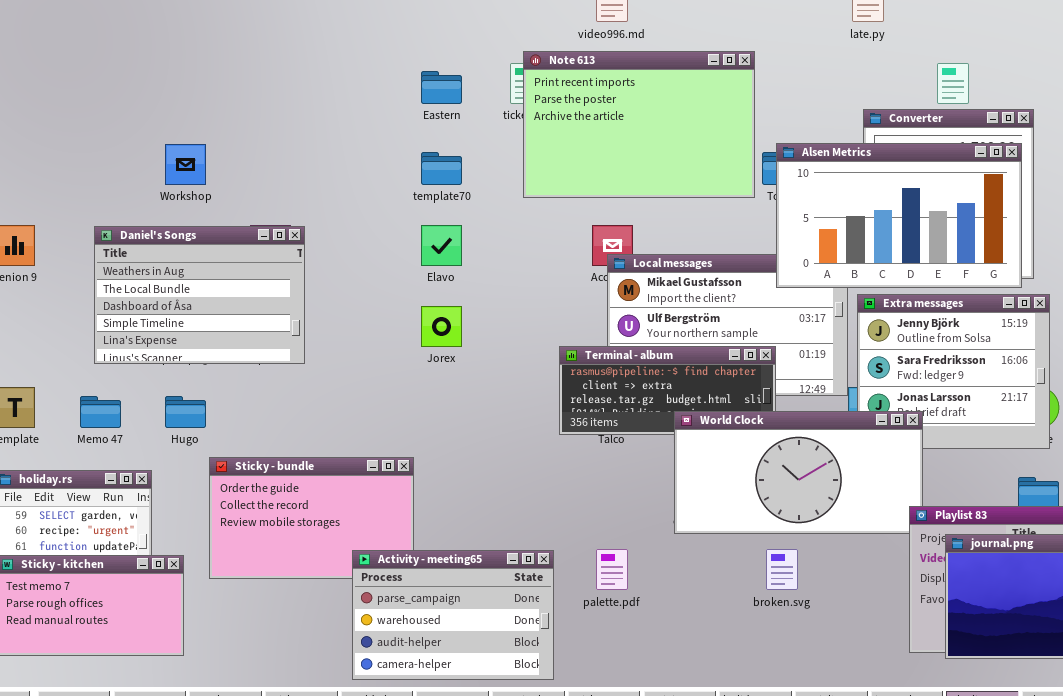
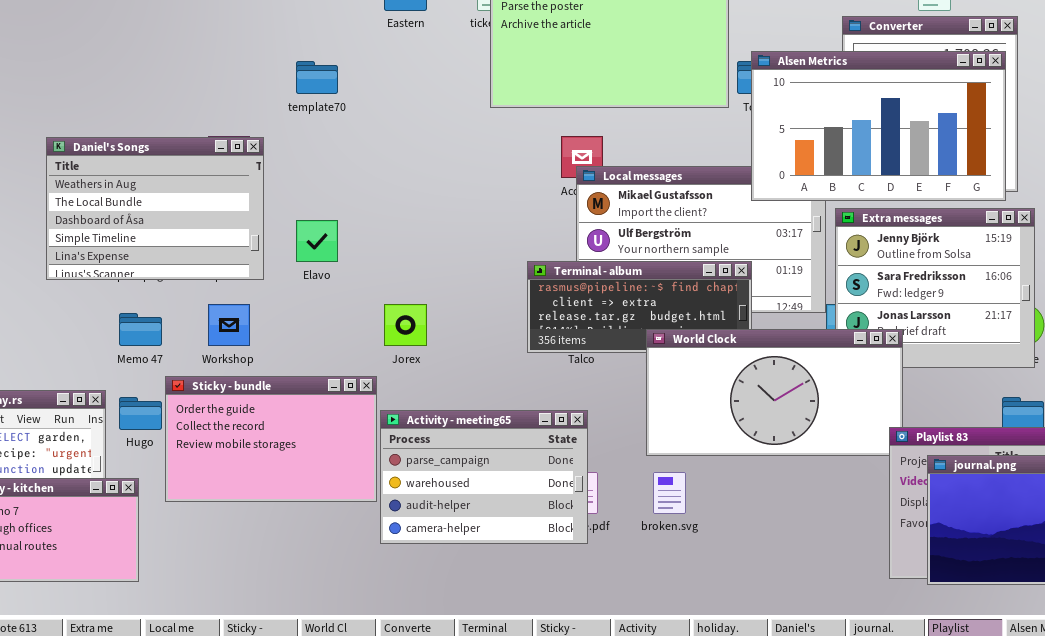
Workshop: [165,144,206,185] -> [208,304,250,346], moved
template70: [421,152,462,185] -> [296,61,338,94], moved
Elavo: [421,225,462,266] -> [296,220,338,262], moved
Jorex: [421,306,462,347] -> [384,304,427,346], moved
Memo 47: [80,396,121,428] -> [119,313,162,346], moved
Hugo: [165,396,206,428] -> [119,397,162,430], moved
broken.svg: [766,549,798,590] -> [653,472,686,514], moved
Activity - meeting65: [352,550,554,680] -> [380,410,588,544], moved

